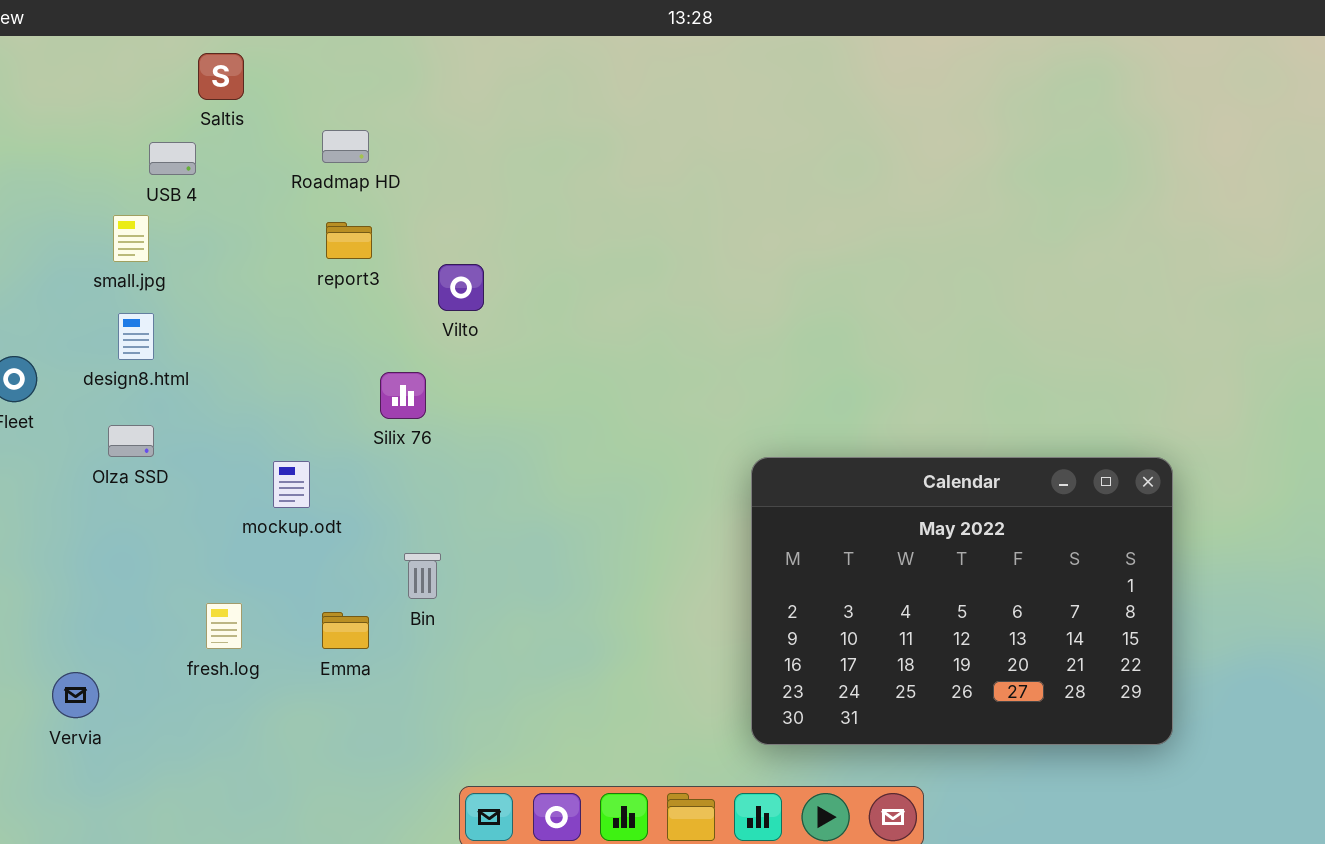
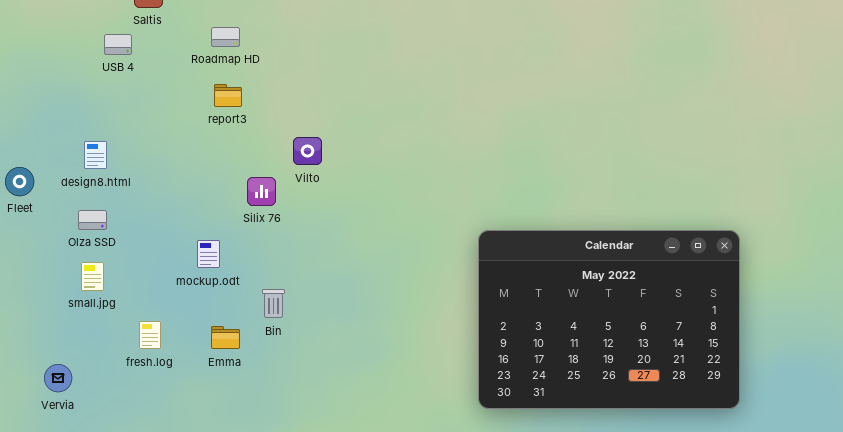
small.jpg: [113,215,149,262] -> [81,262,104,291], moved
Vilto: [438,264,484,311] -> [293,137,322,165], moved
mockup.odt: [273,461,310,508] -> [197,240,220,268], moved

